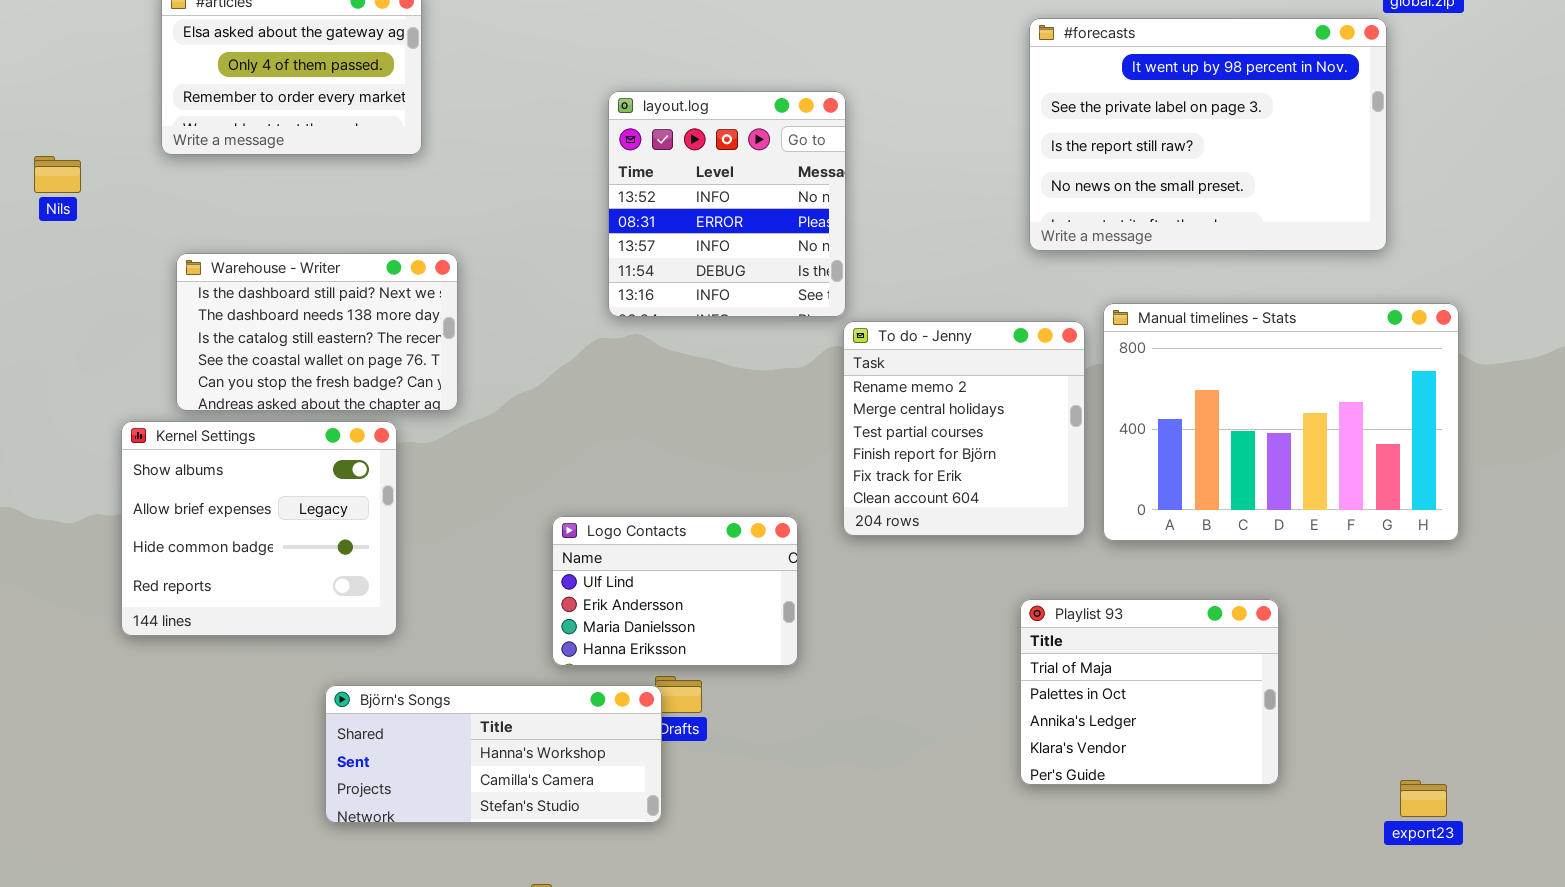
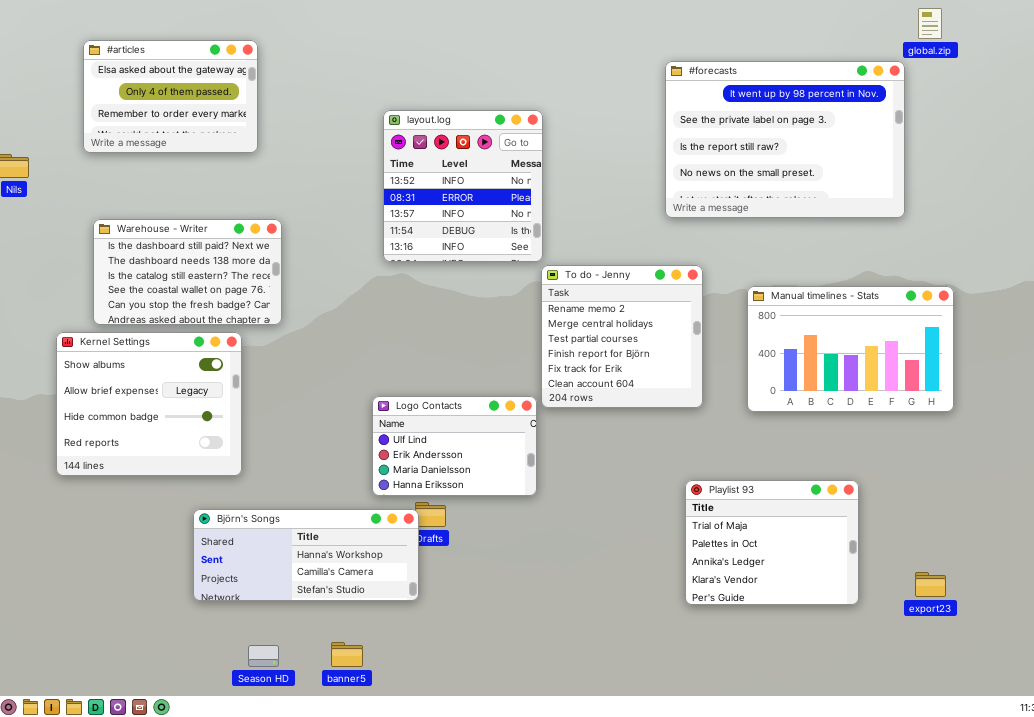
Manual timelines - Stats: [1103,303,1459,541] -> [747,286,954,412], resized
Logo Contacts: [552,516,798,666] -> [372,396,537,496], moved
Playlist 93: [1020,599,1279,785] -> [685,480,859,605], moved

